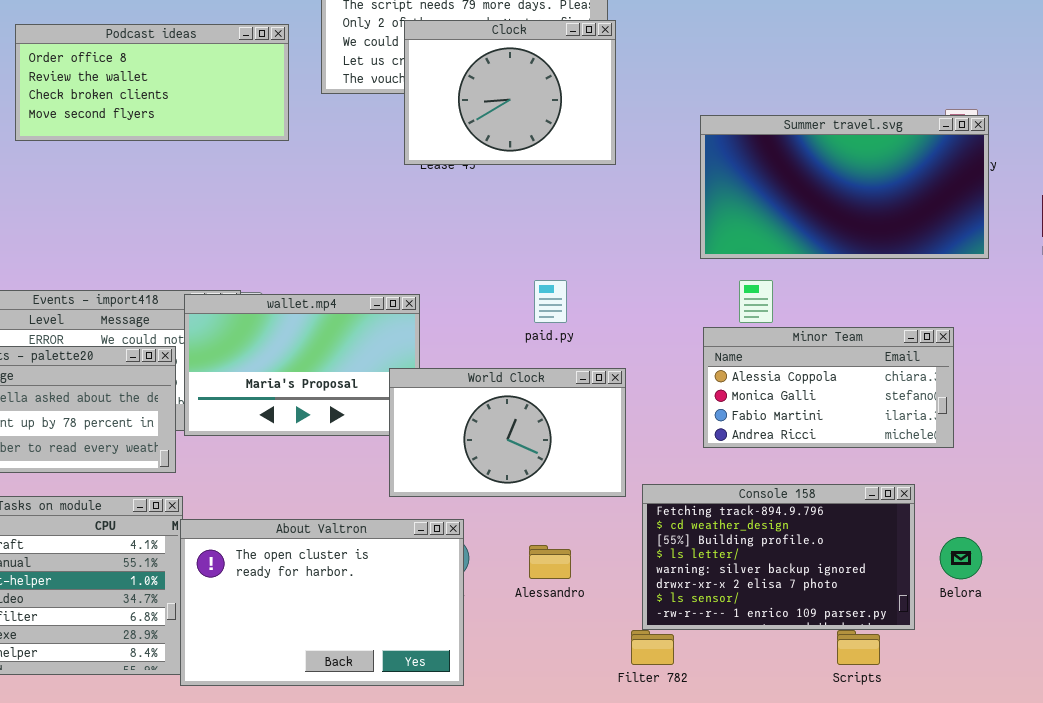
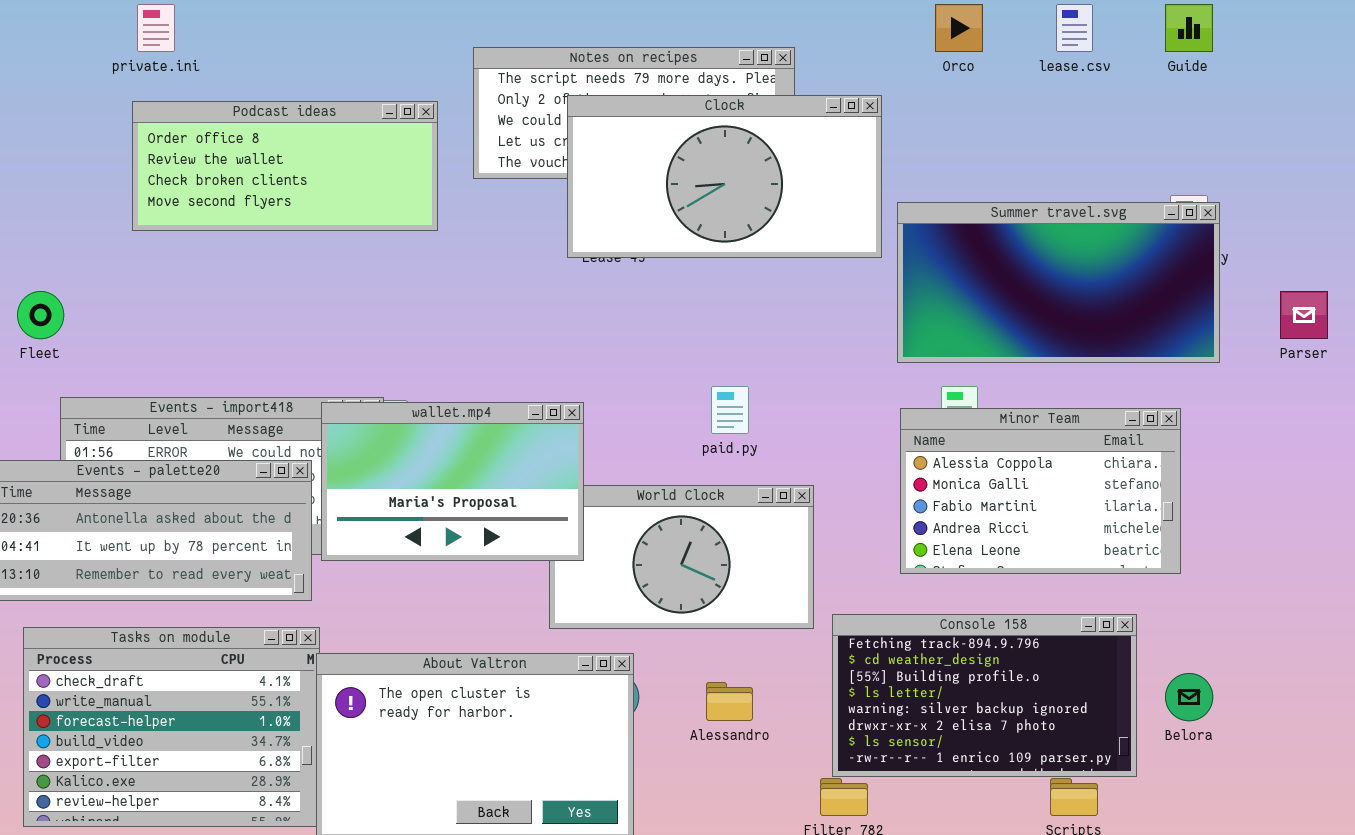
Clock: [404,20,616,165] -> [567,95,882,258], resized
wallet.mp4: [184,294,420,436] -> [321,402,584,561], raised
Minor Team: [703,327,954,448] -> [900,408,1181,574], resized

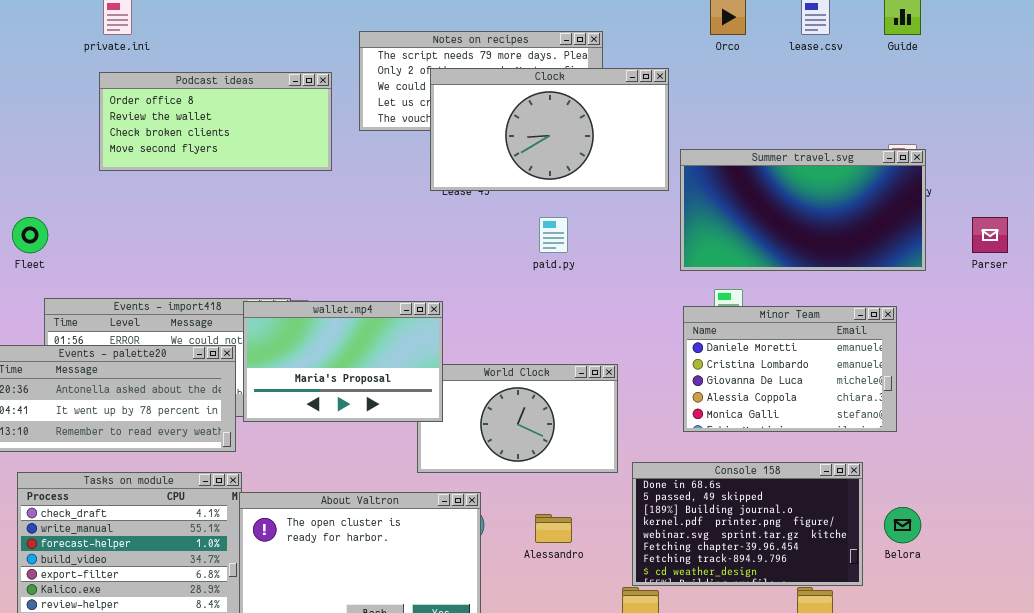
paid.py: [711,386,749,434] -> [539,217,568,253], moved
Minor Team: [900,408,1181,574] -> [683,306,897,432], scrolled up 3 rows
Console 158: [832,614,1137,777] -> [632,462,863,586], scrolled up 6 rows

